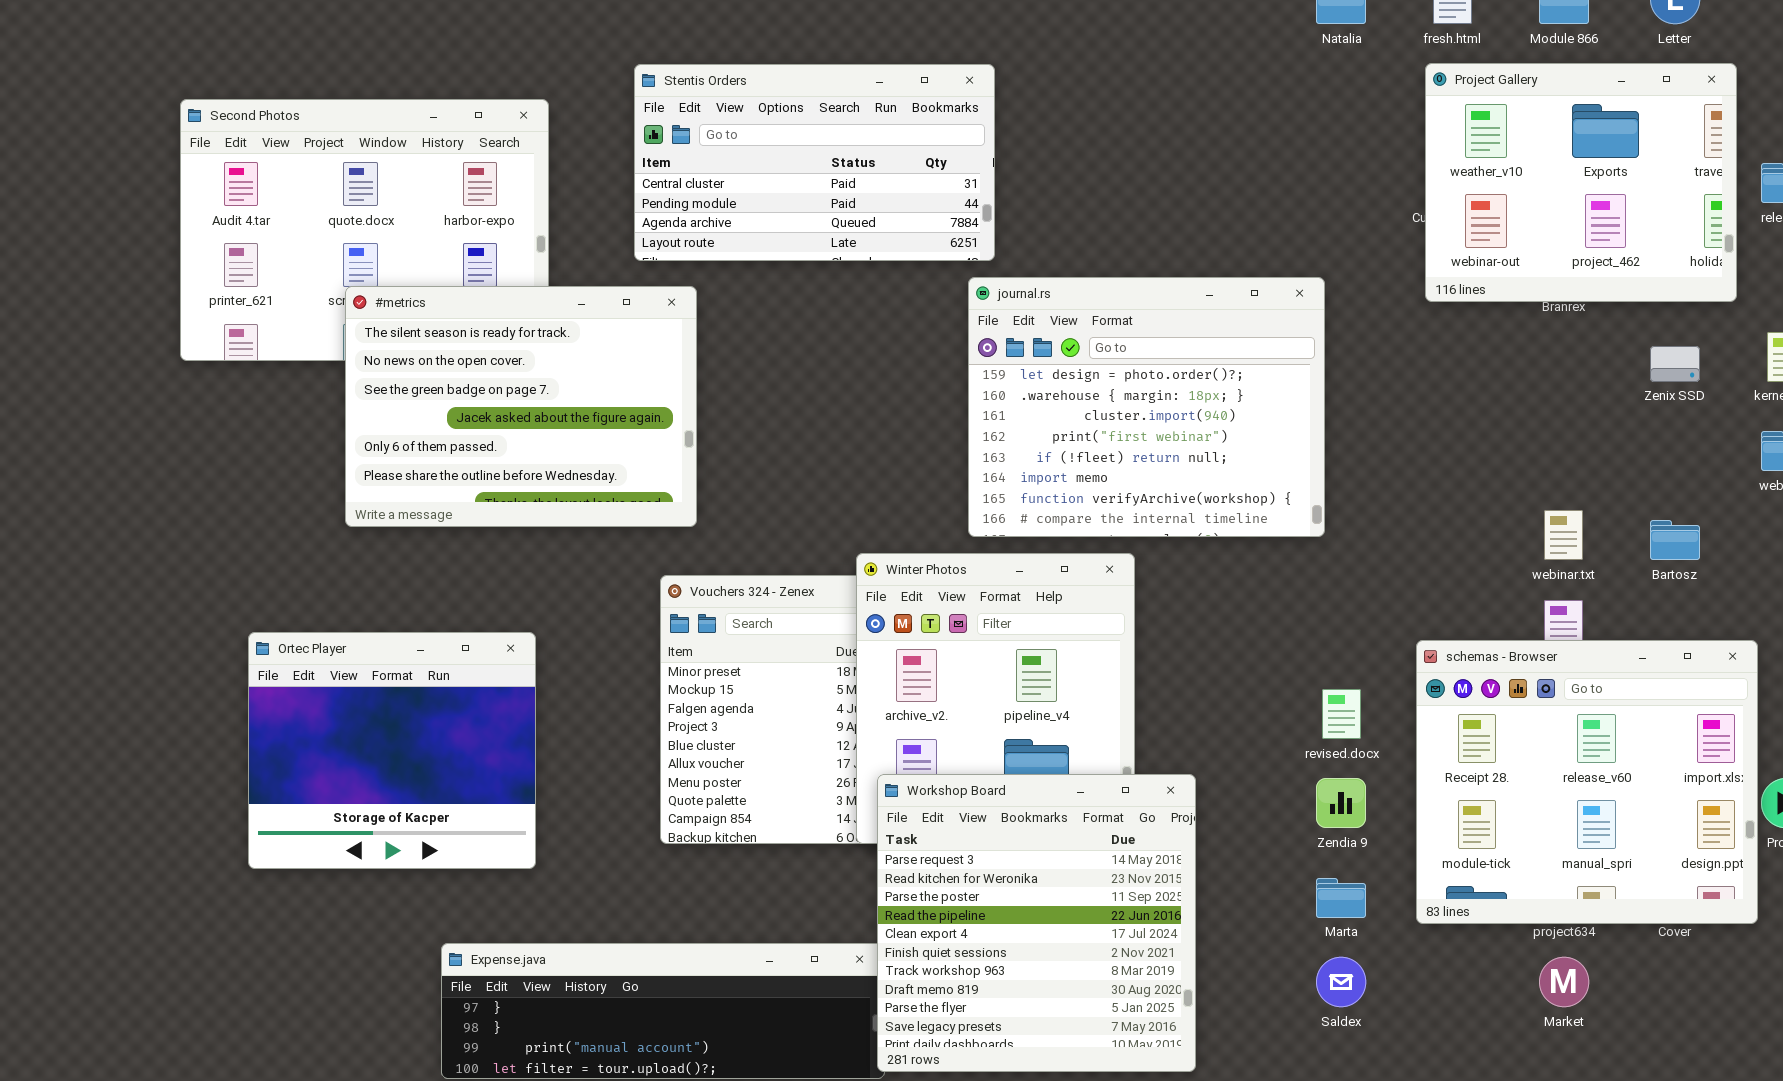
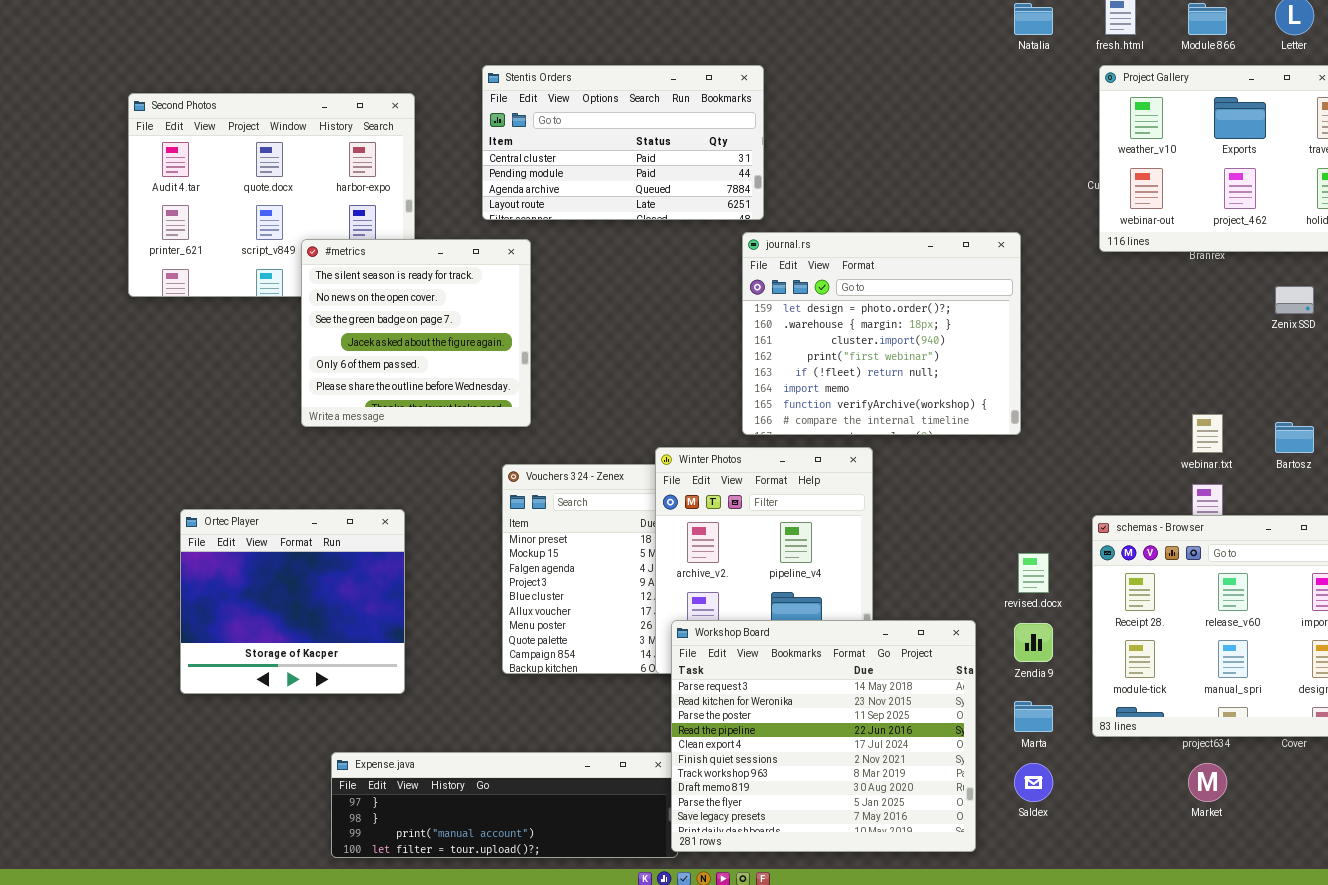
#metrics: [345,286,697,527] -> [301,239,531,427], resized
Workshop Board: [877,774,1196,1072] -> [671,620,976,852], resized

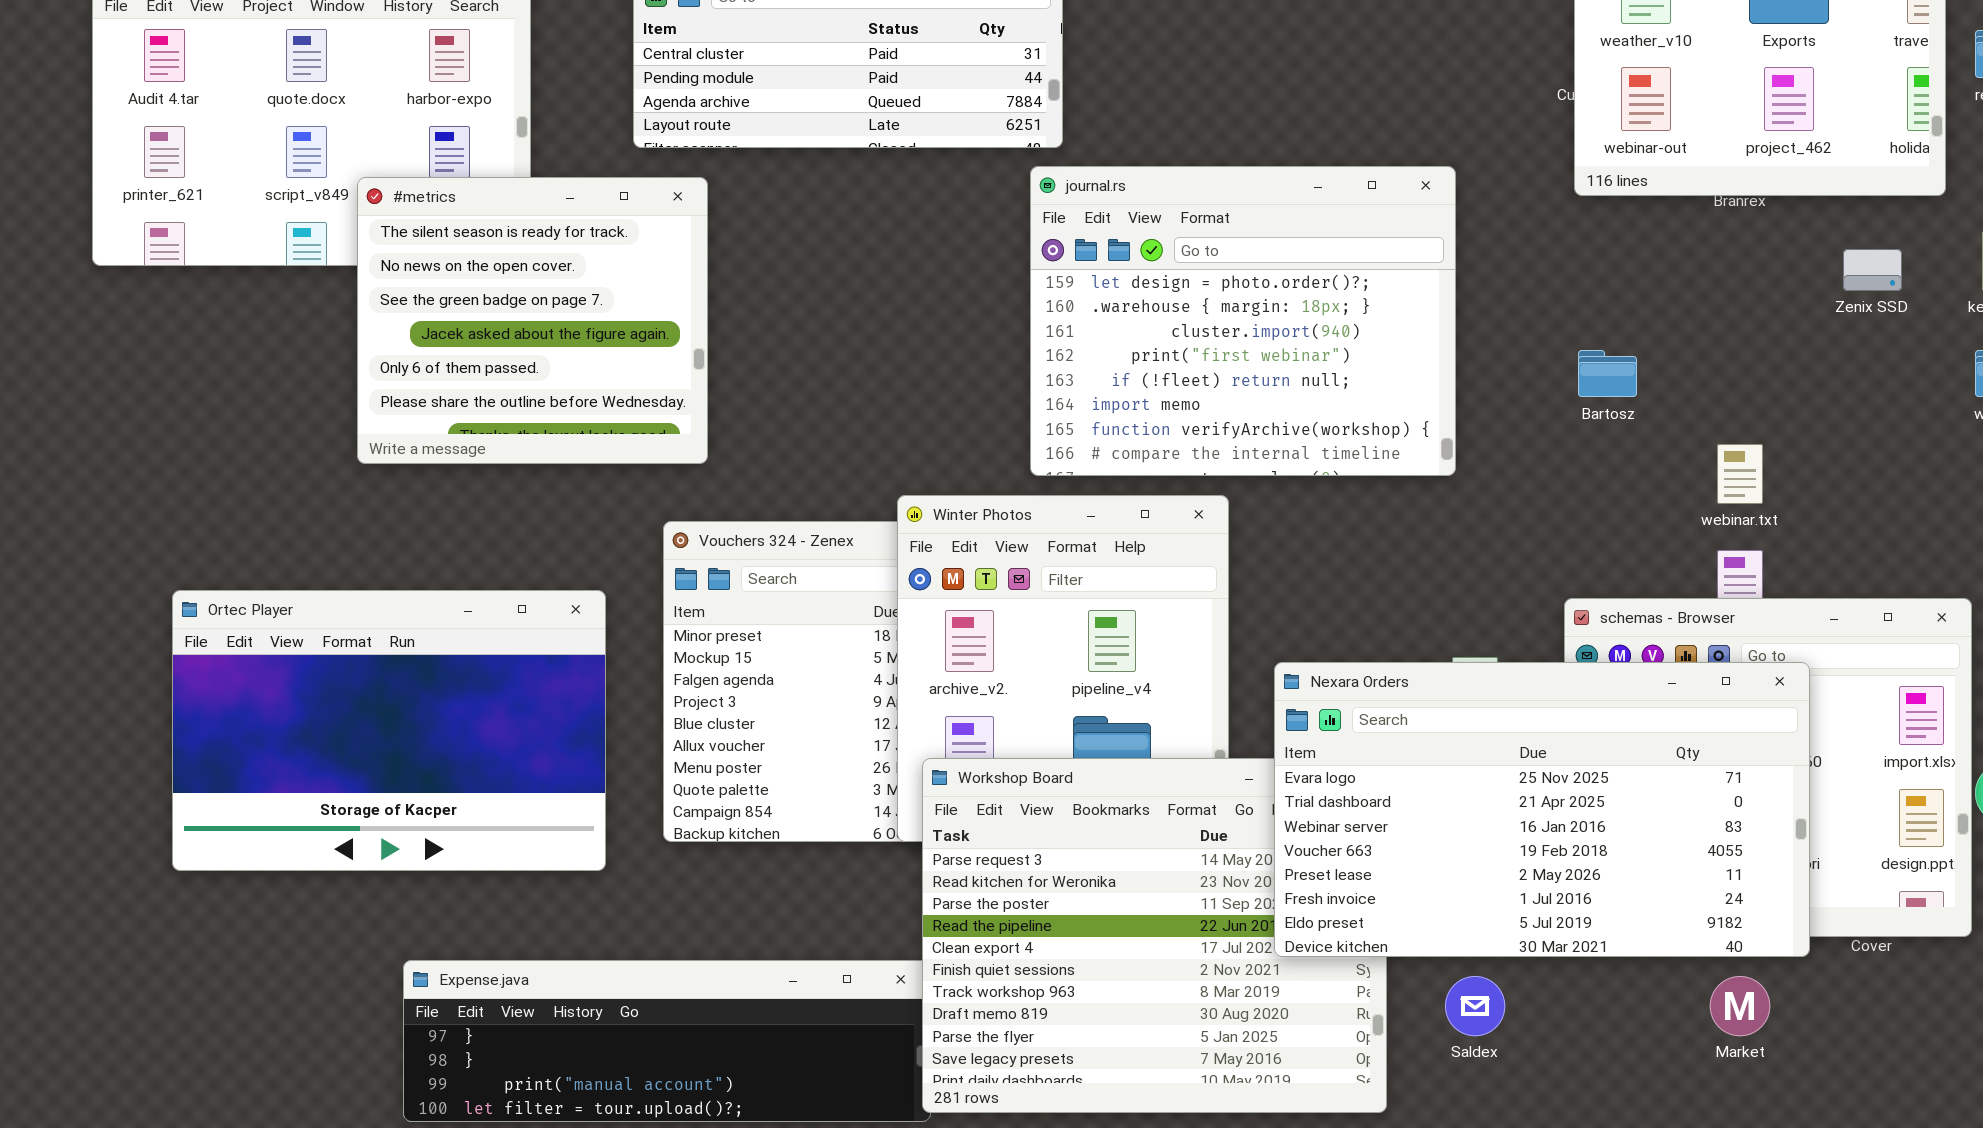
Bartosz: [1275,422,1314,453] -> [1578,350,1637,397], moved
Ortec Player: [180,509,405,694] -> [172,590,606,871], resized
Nexara Orders: none -> [1274,662,1810,957], opened

